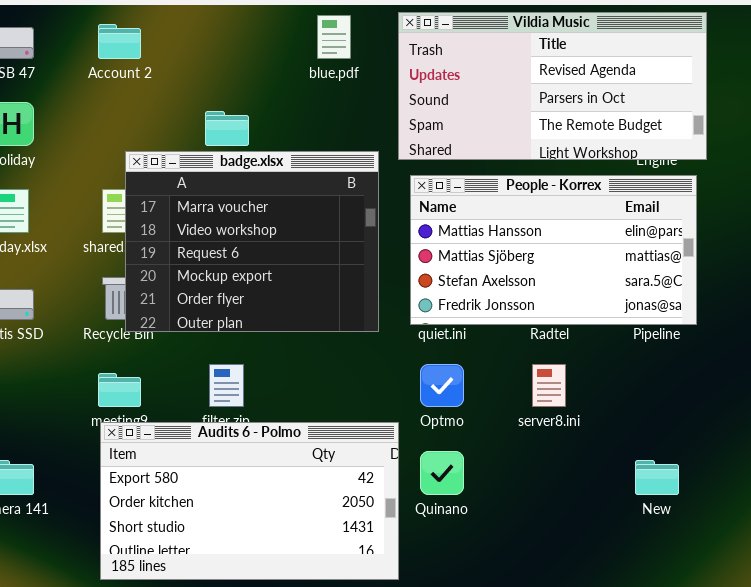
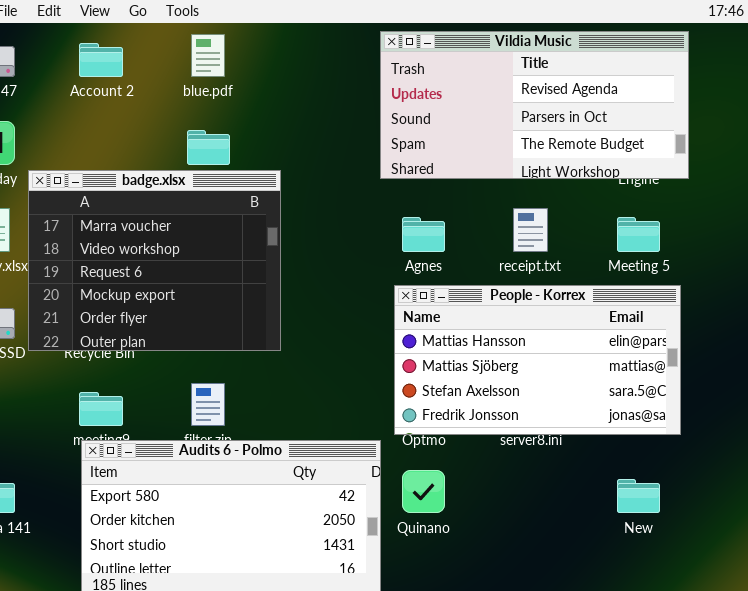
blue.pdf: [317,15,351,59] -> [191,34,225,77], moved
badge.xlsx: [125,151,379,332] -> [28,170,281,351], moved
People - Korrex: [410,175,697,325] -> [394,285,681,435], moved

